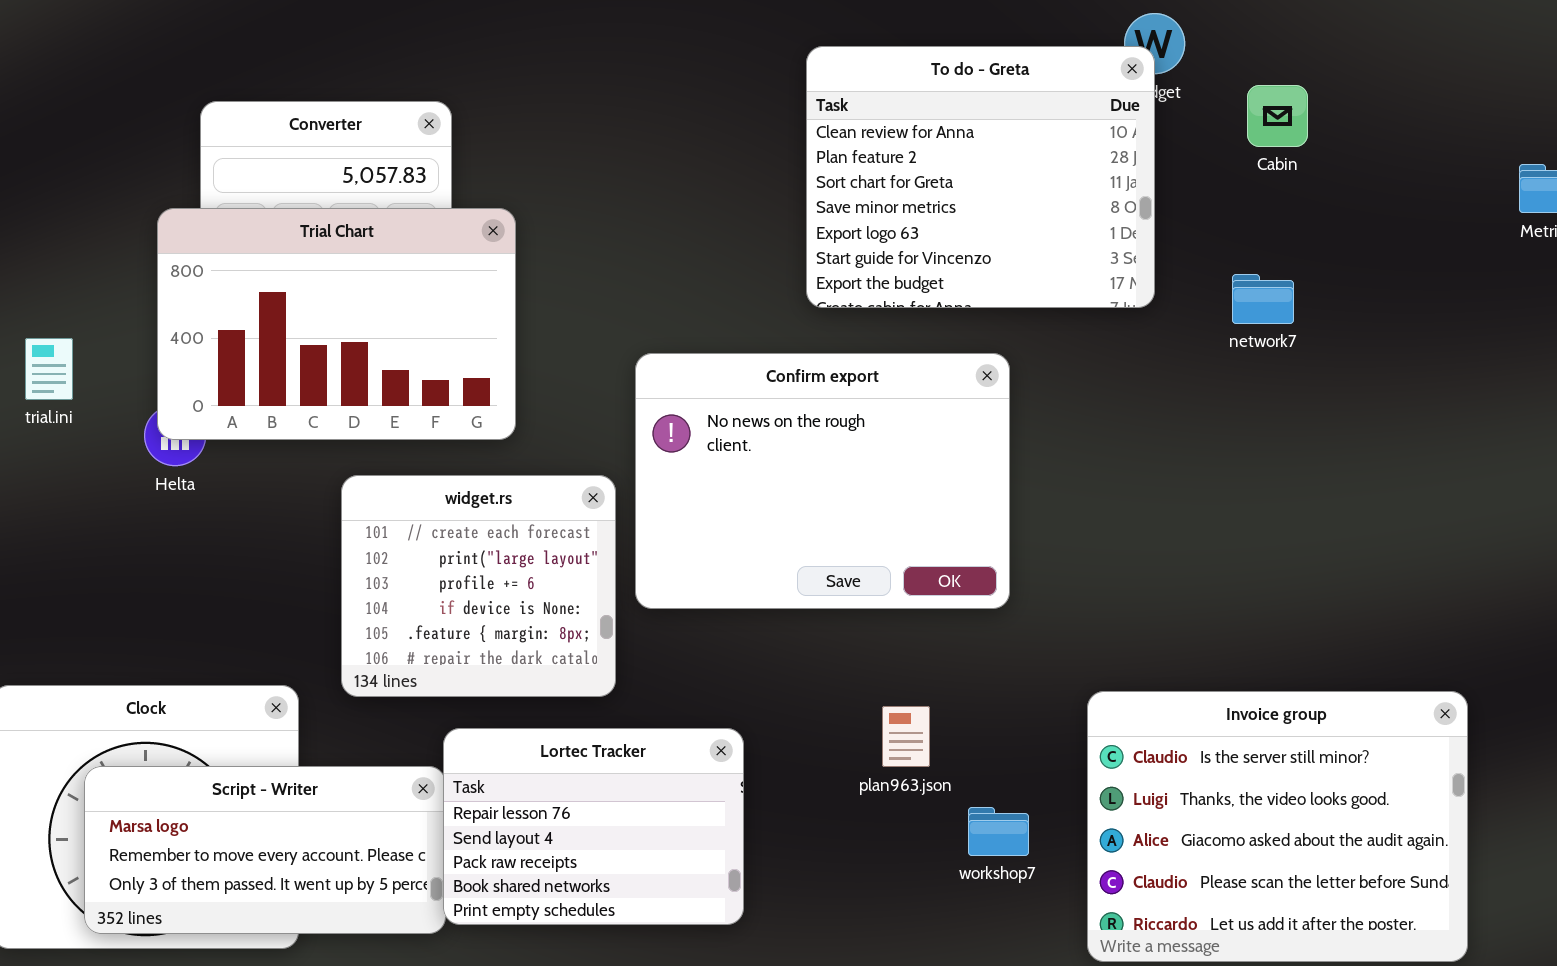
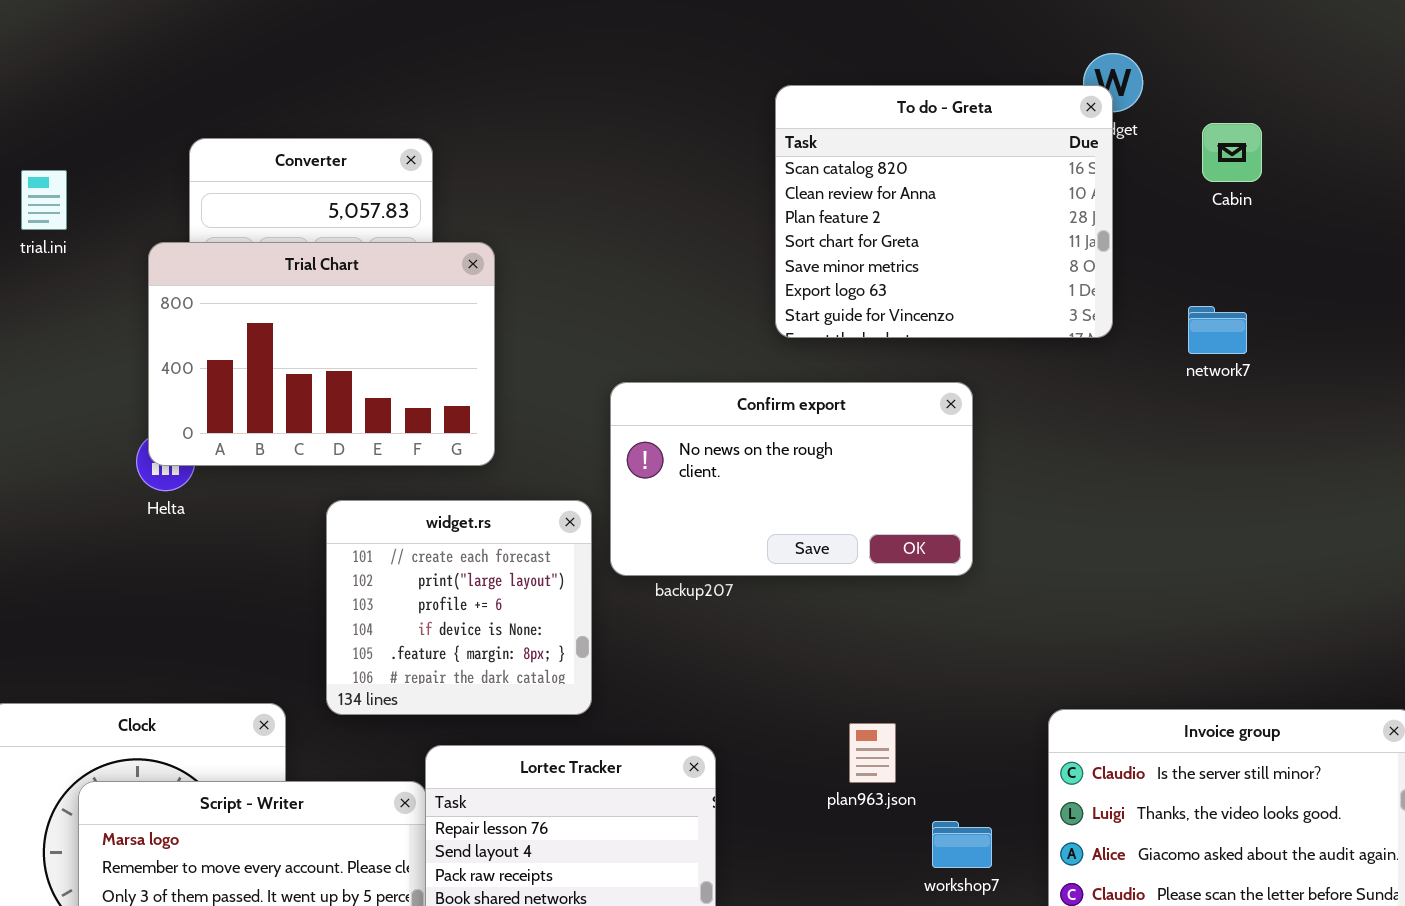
To do - Greta: [806,46,1155,308] -> [775,85,1113,338], scrolled up 1 row
trial.ini: [25,338,73,400] -> [21,170,67,230], moved
Confirm export: [635,353,1010,609] -> [610,382,973,576], resized

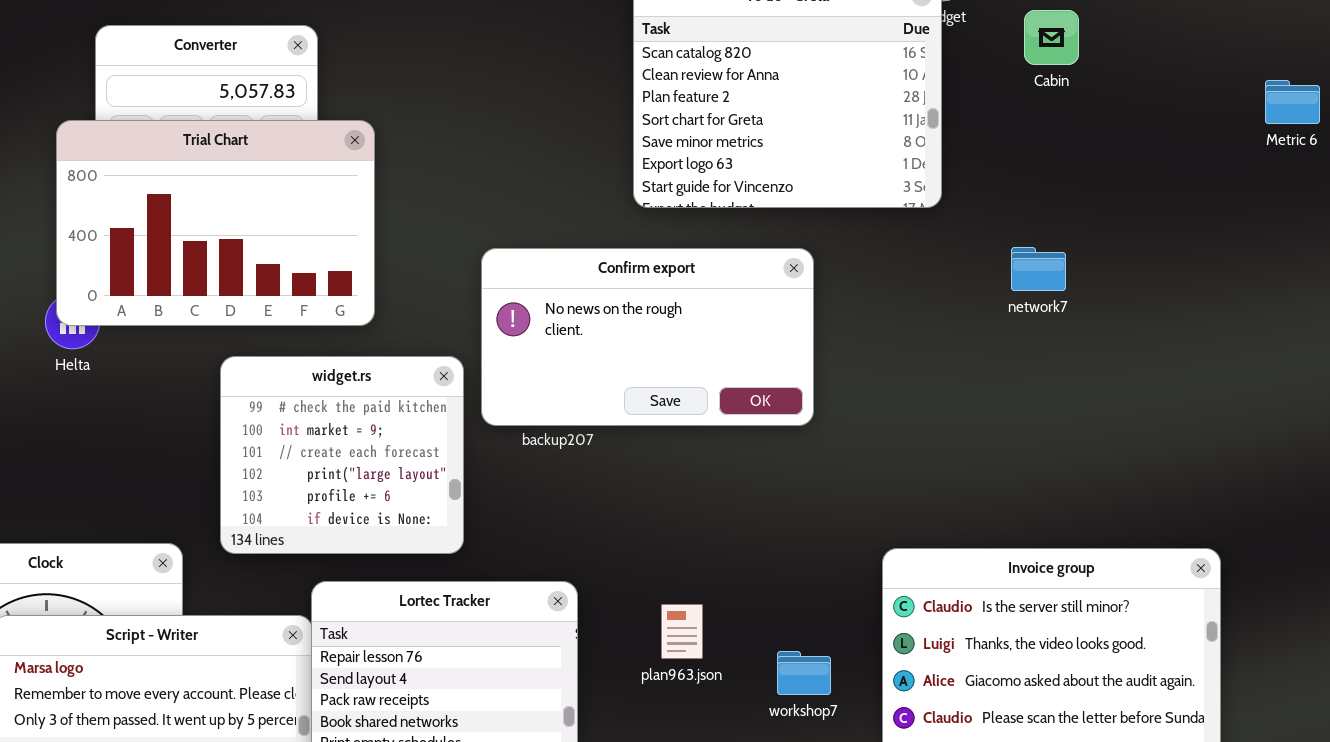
network7: [1188,306,1247,354] -> [1011,247,1066,291], moved
widget.rs: [326,500,592,715] -> [220,356,464,554], scrolled up 2 rows
plan963.json: [849,723,896,783] -> [661,604,703,659], moved

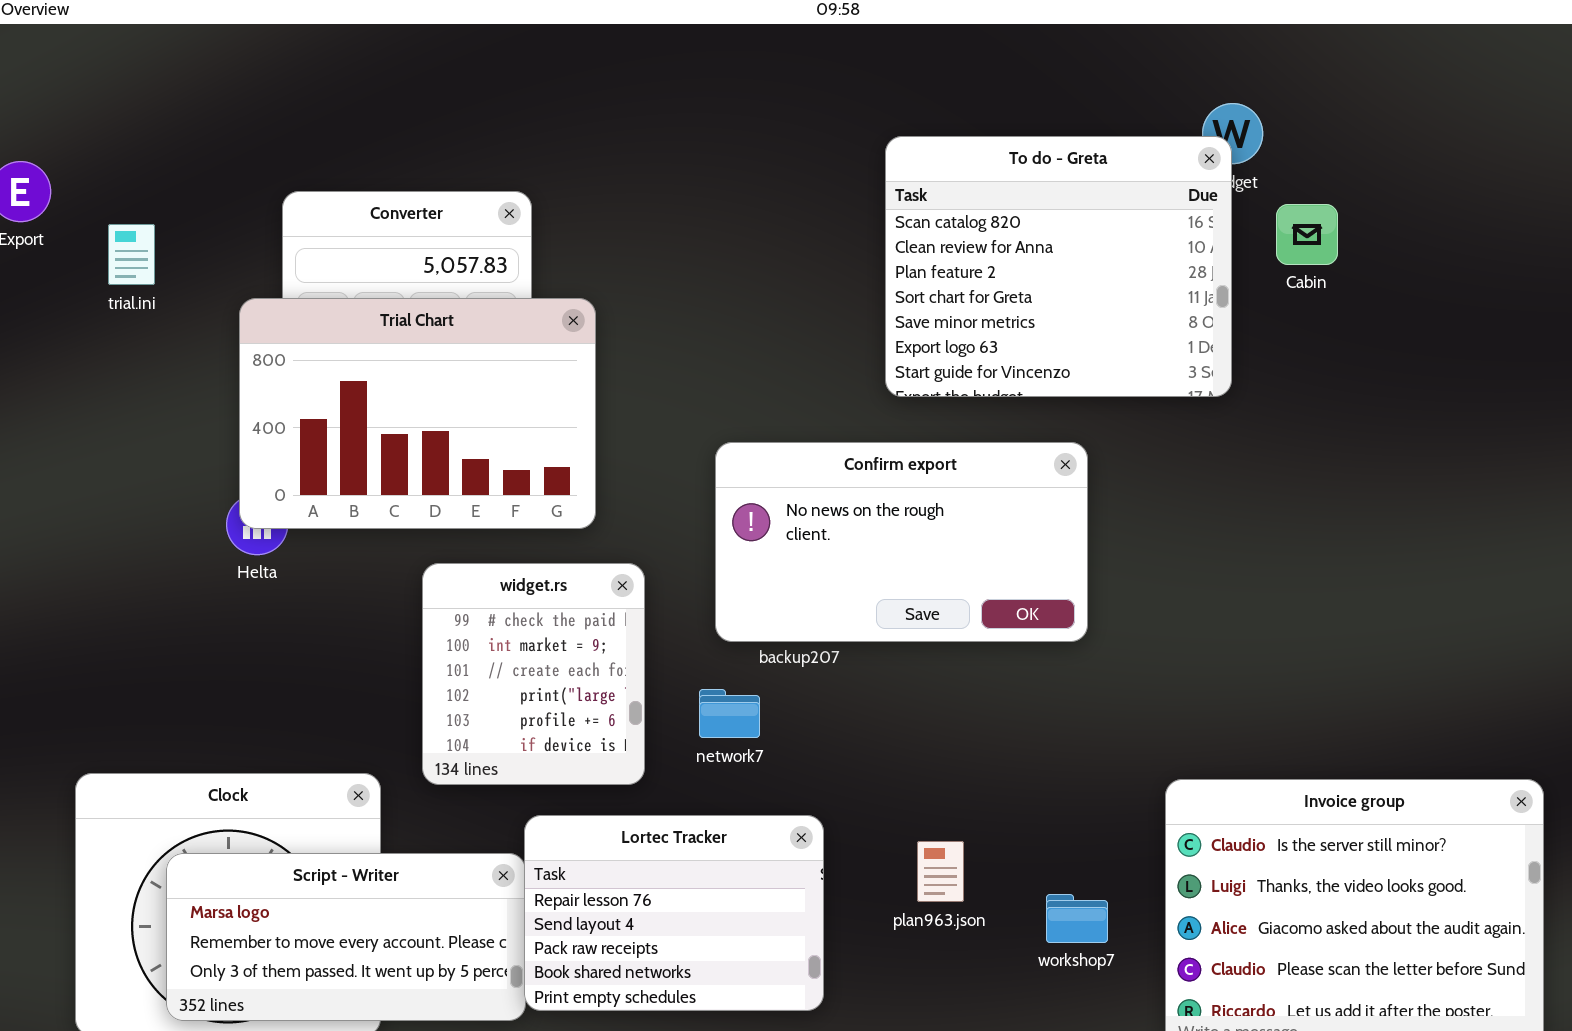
Cabin: [1024,10,1079,65] -> [1276,204,1338,265], moved
network7: [1011,247,1066,291] -> [699,689,760,738], moved
widget.rs: [220,356,464,554] -> [422,563,645,785], resized

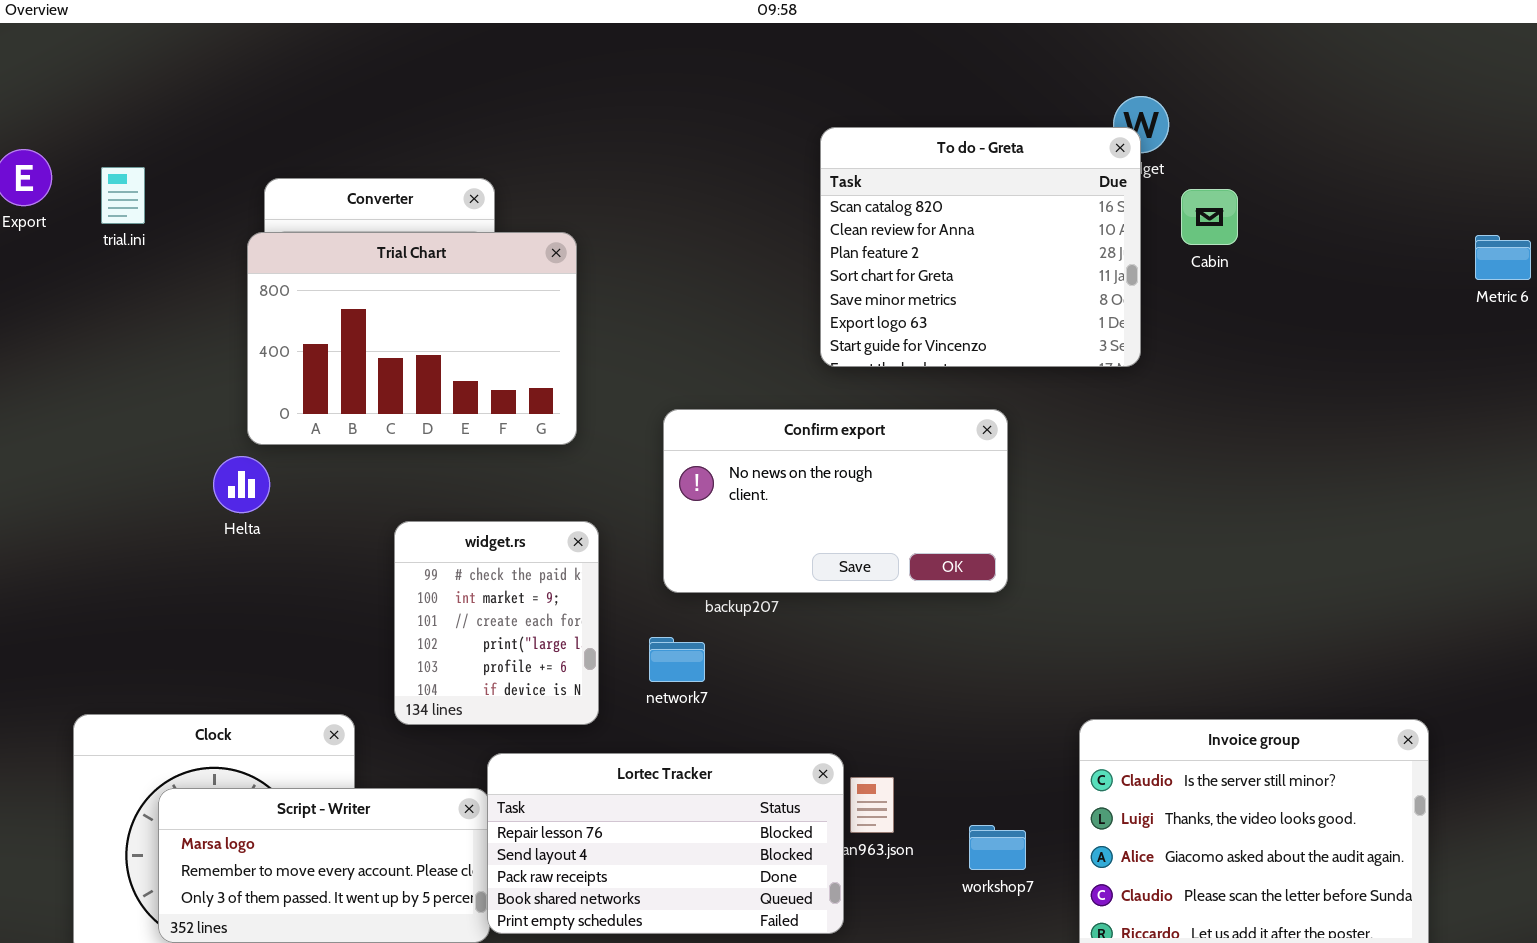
trial.ini: [108,224,155,285] -> [101,167,145,224], moved
Trial Chart: [239,298,596,529] -> [247,232,577,445], moved
Lortec Tracker: [524,815,824,1011] -> [487,753,844,934], resized

